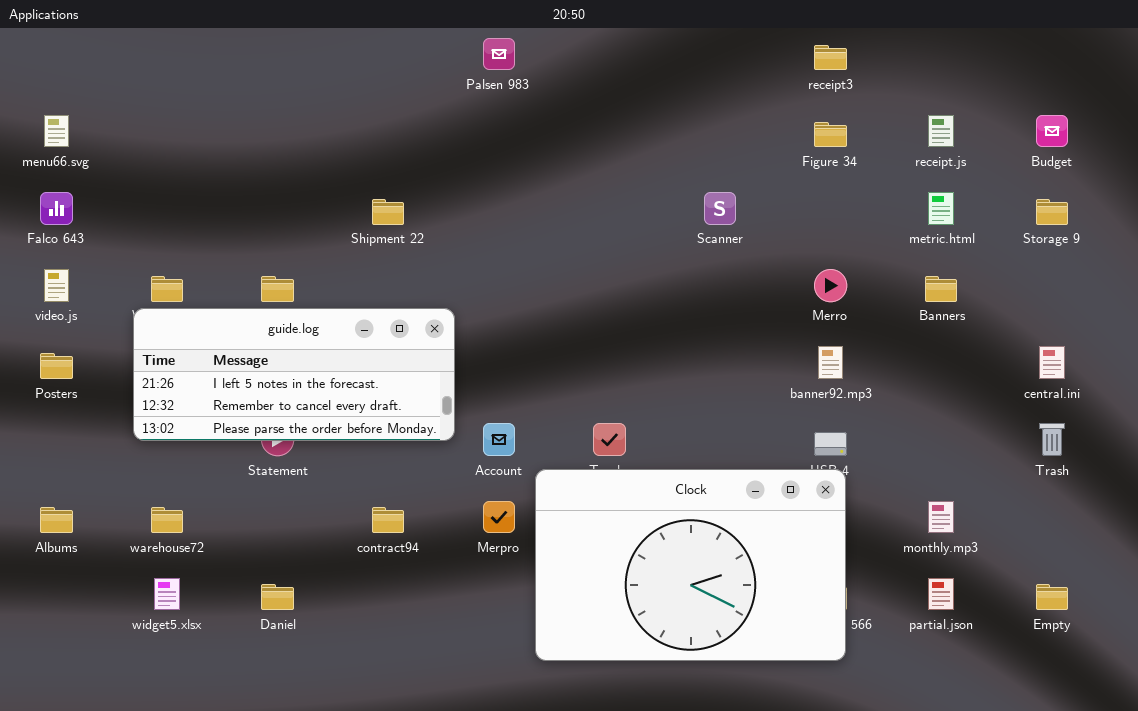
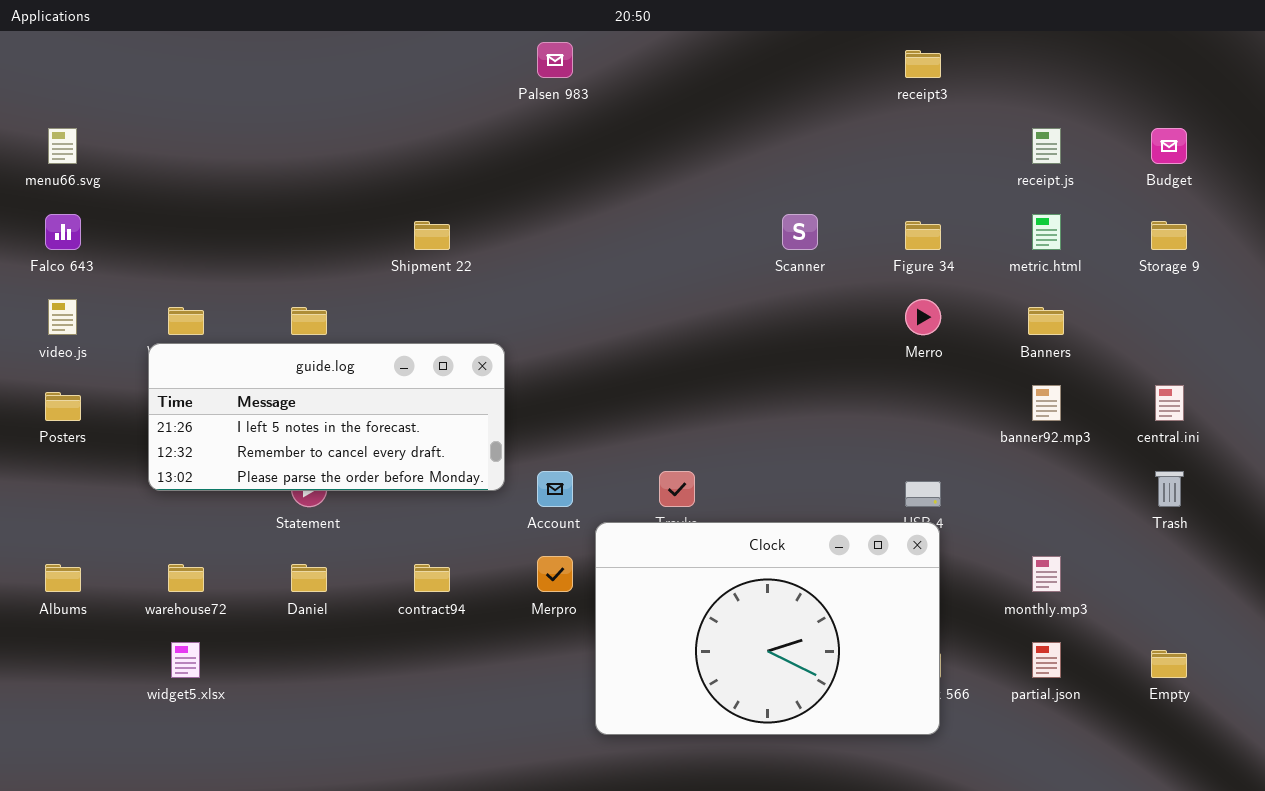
Figure 34: [814,122,847,147] -> [905,221,941,250], moved
banner92.mp3: [818,346,843,379] -> [1032,385,1061,421], moved
Daniel: [261,584,294,610] -> [291,564,327,592], moved

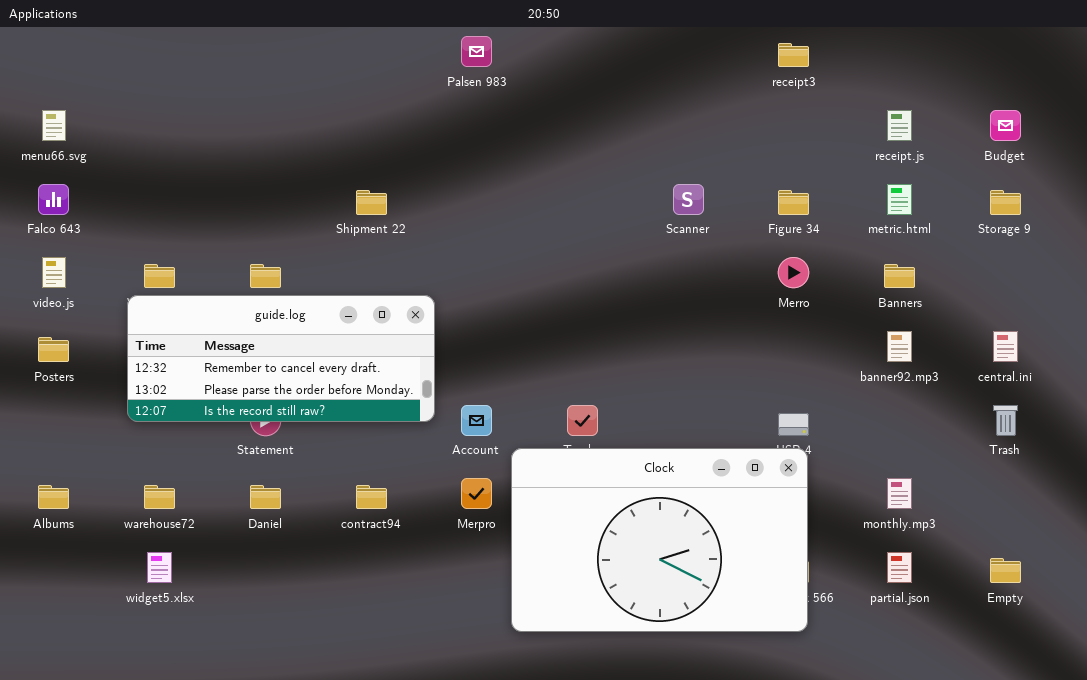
guide.log: [148,343,505,491] -> [127,295,435,422], scrolled down 1 row

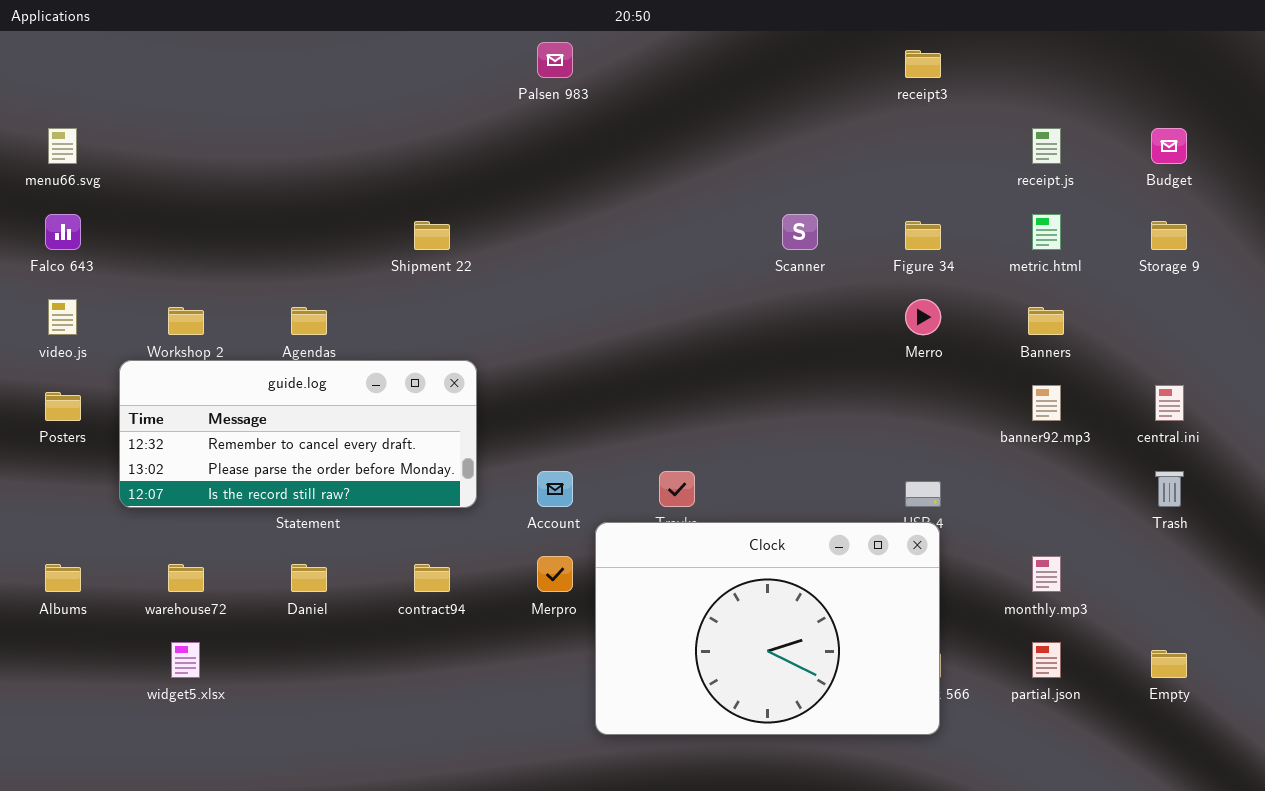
guide.log: [127,295,435,422] -> [119,360,477,508], moved

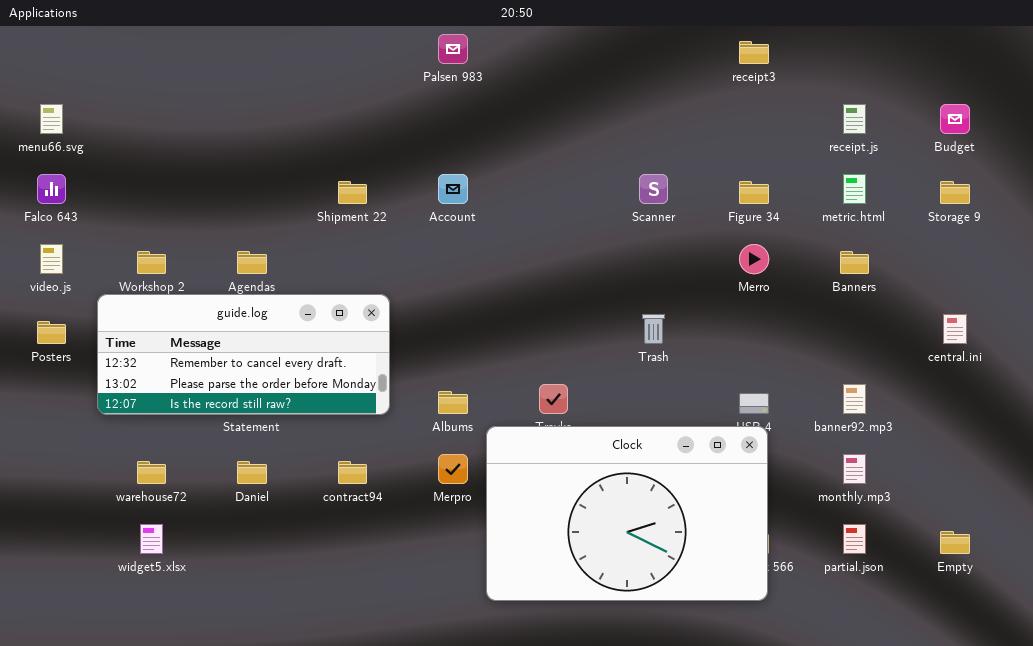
banner92.mp3: [1032,385,1061,421] -> [843,384,866,414], moved
Account: [537,471,573,507] -> [438,174,468,204], moved
Trash: [1155,471,1184,507] -> [642,314,665,344], moved
Albums: [45,564,81,592] -> [438,391,468,414], moved

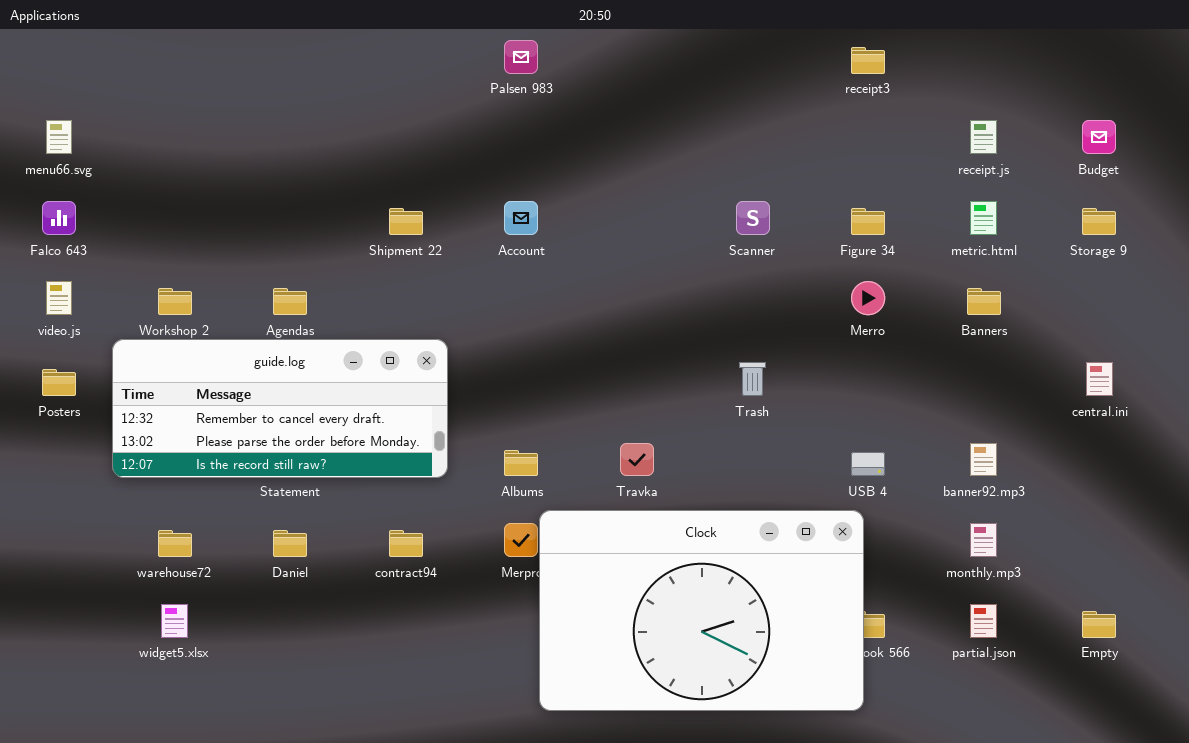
Clock: [486,426,768,601] -> [539,510,864,711], moved

